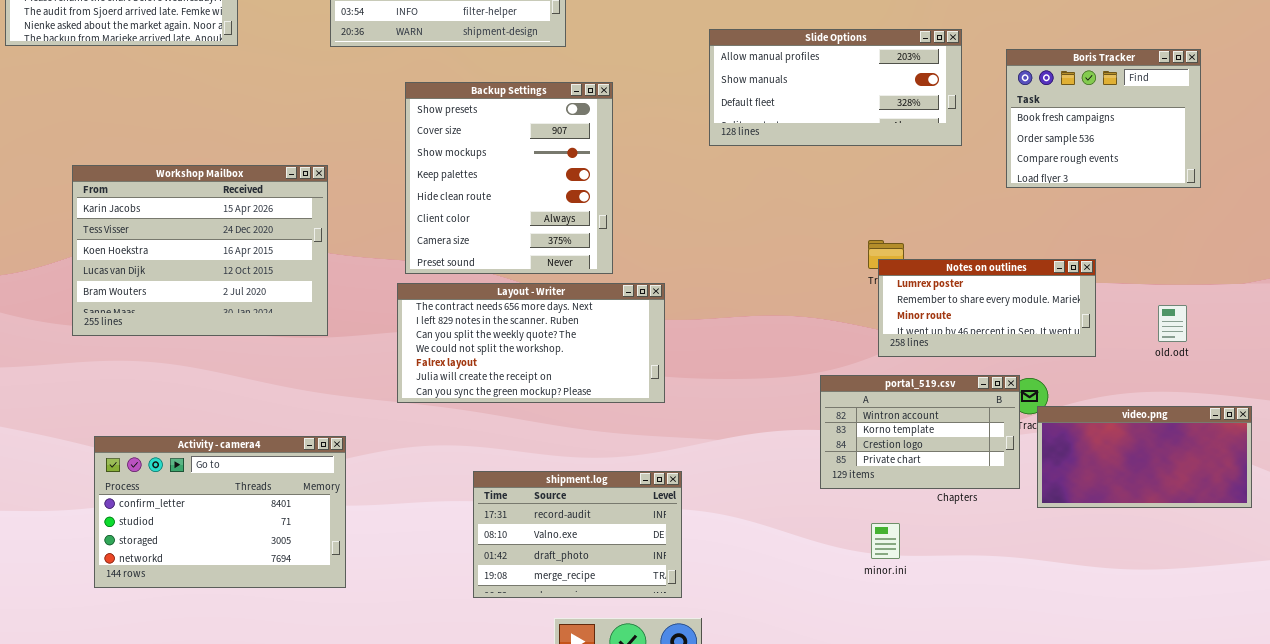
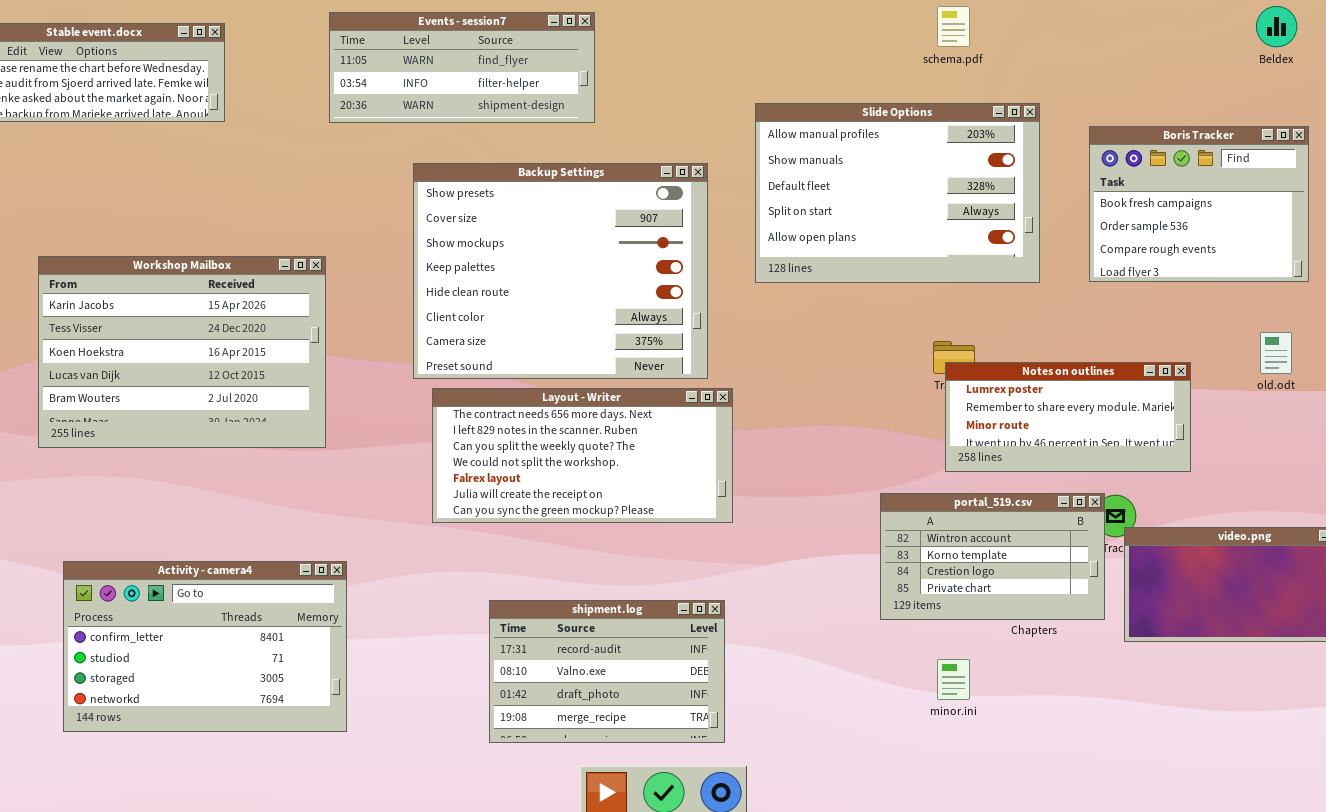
Slide Options: [709,29,962,146] -> [755,103,1040,283], resized
Backup Settings: [405,82,613,274] -> [413,163,708,379], resized
Layout - Writer: [397,283,665,403] -> [432,388,733,523], moved
old.odt: [1158,305,1187,342] -> [1260,332,1292,374], moved

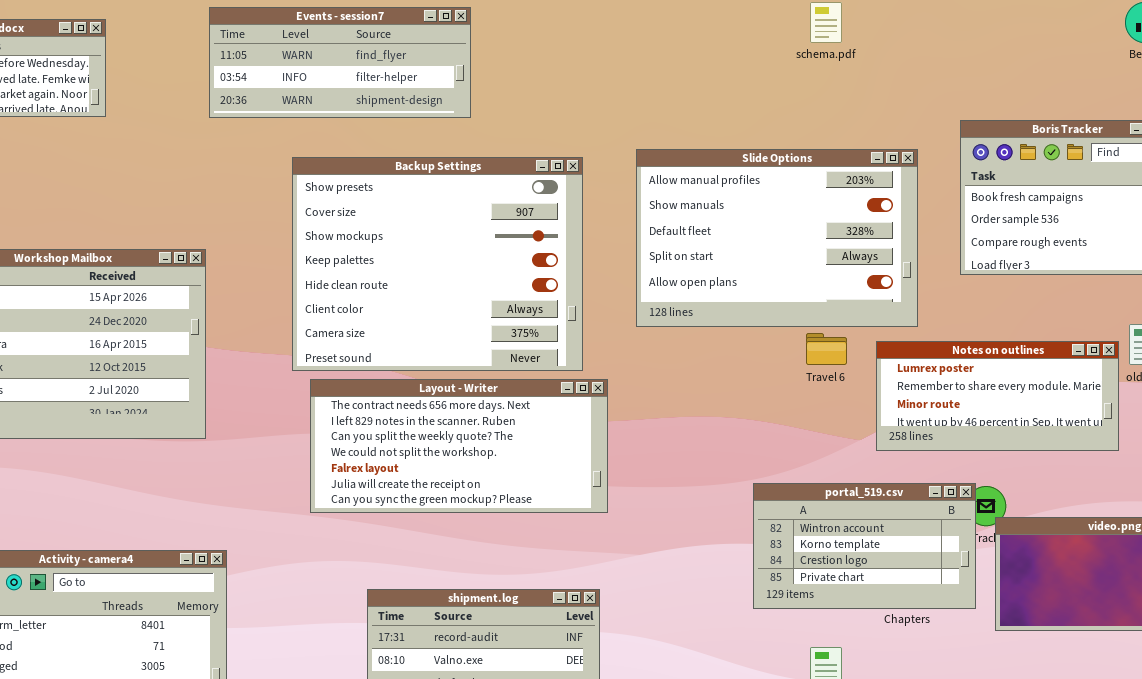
Slide Options: [755,103,1040,283] -> [636,149,918,327], moved
Notes on outlines: [945,362,1191,472] -> [876,341,1119,451], moved

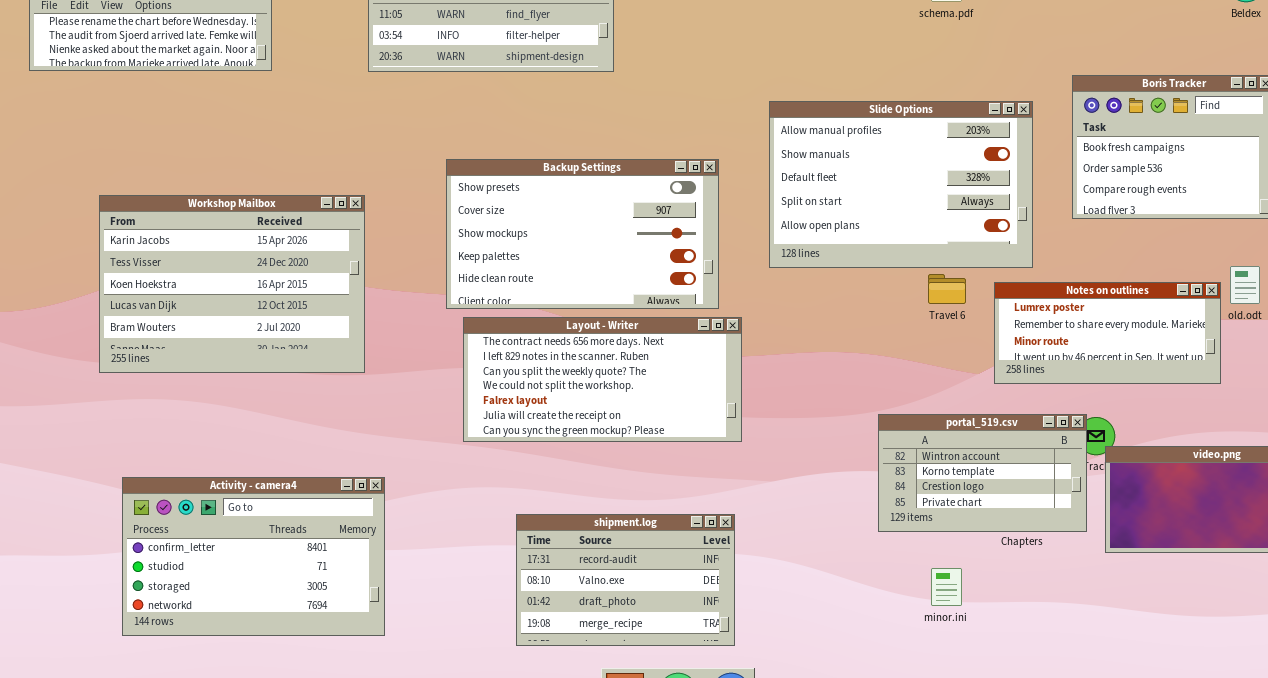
Backup Settings: [292,157,583,371] -> [446,159,719,309], resized

